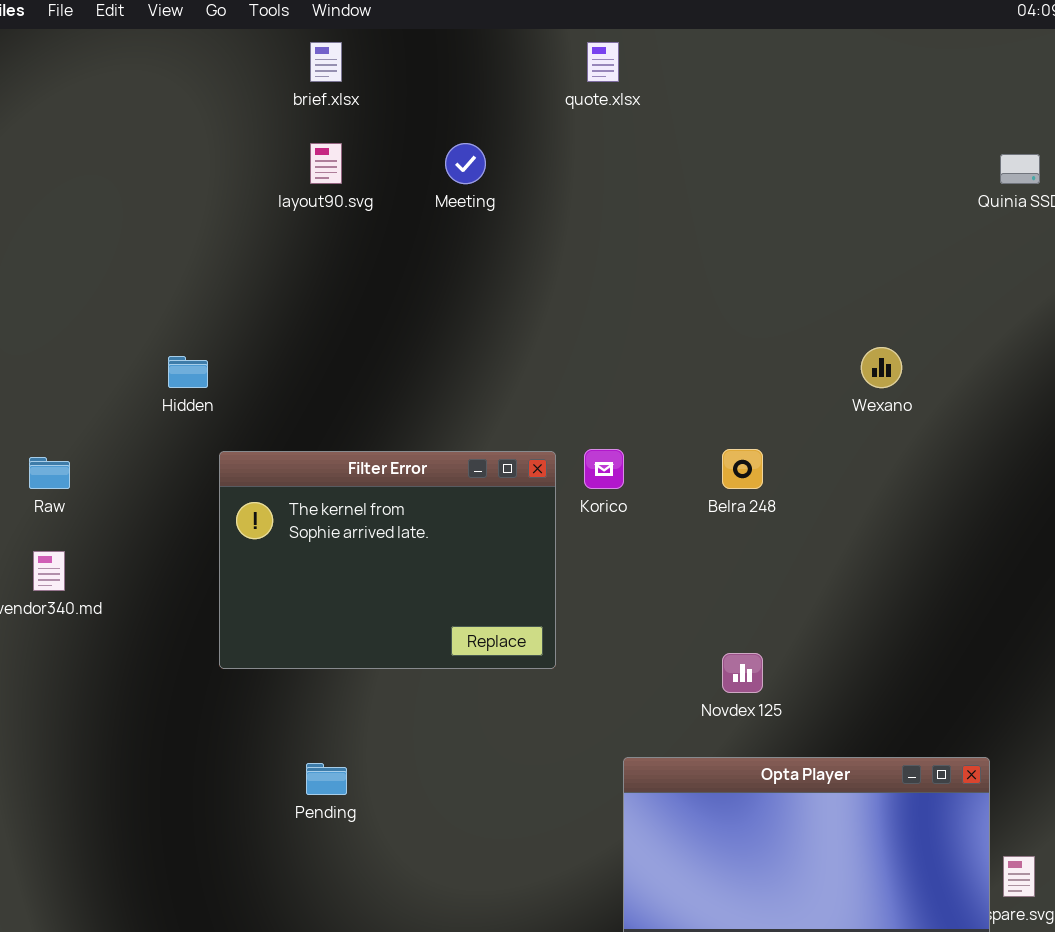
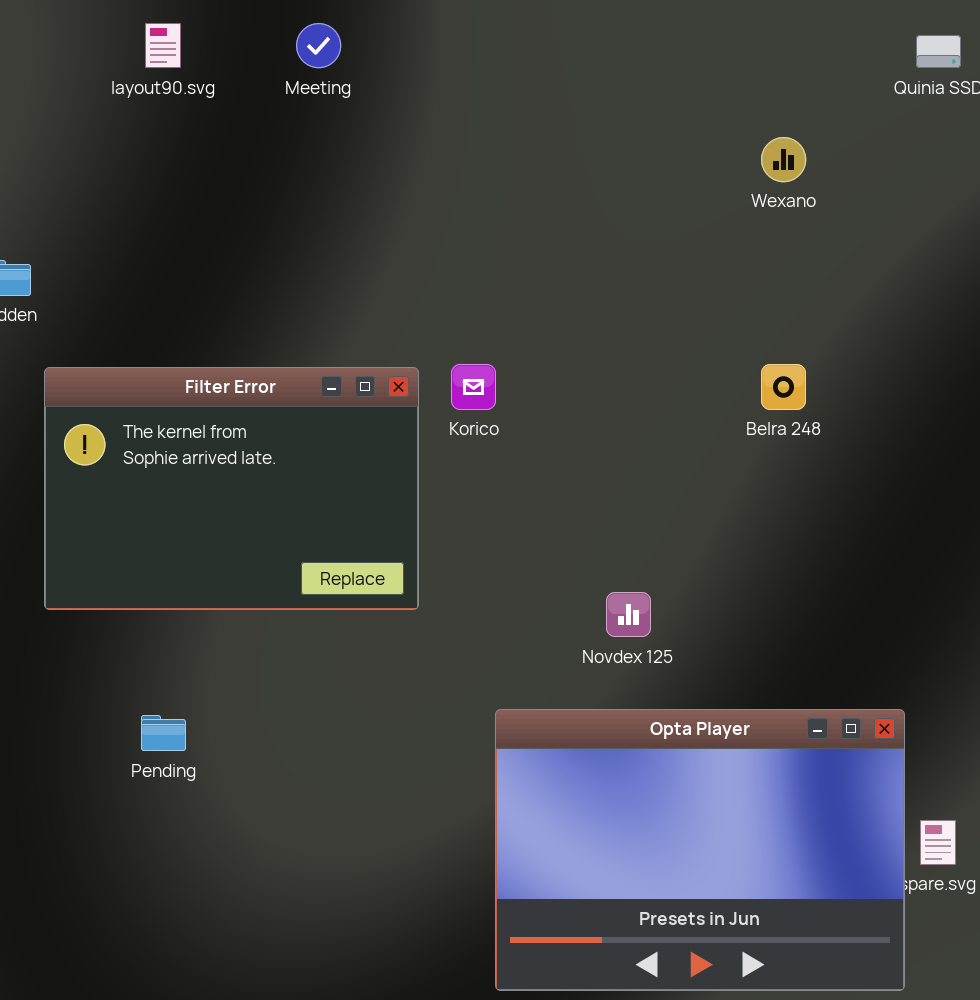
Wexano: [861,347,902,388] -> [761,137,806,182], moved
Belra 248: [722,449,763,489] -> [761,364,806,410], moved

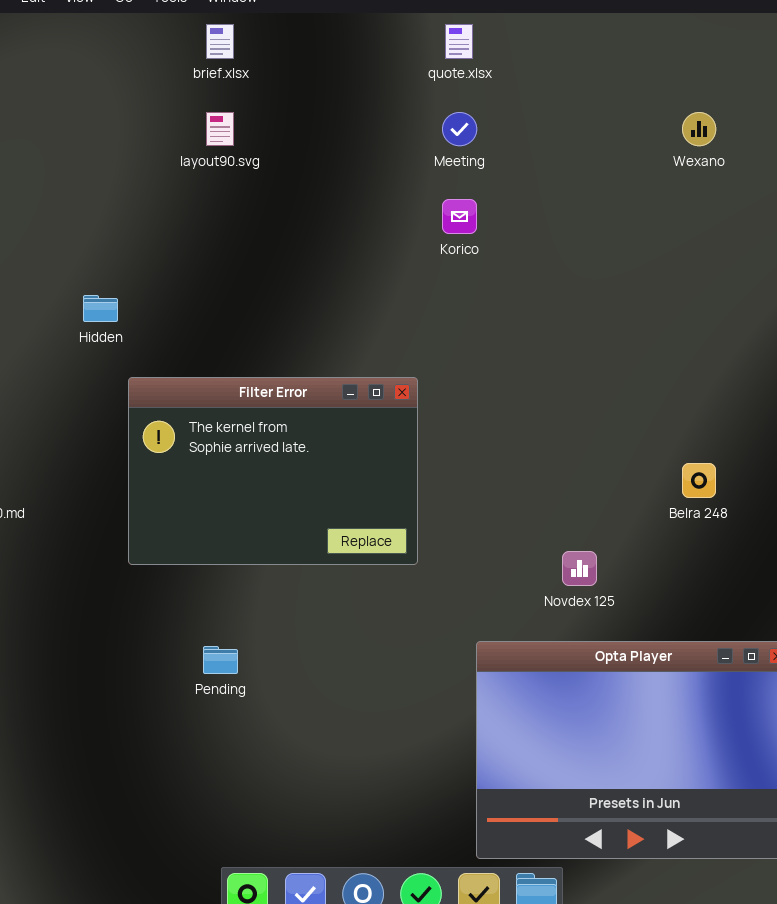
Meeting: [296,23,341,68] -> [442,112,477,146], moved
Wexano: [761,137,806,182] -> [682,112,716,146], moved
Korico: [451,364,496,410] -> [442,199,477,234], moved
Belra 248: [761,364,806,410] -> [682,463,716,498], moved

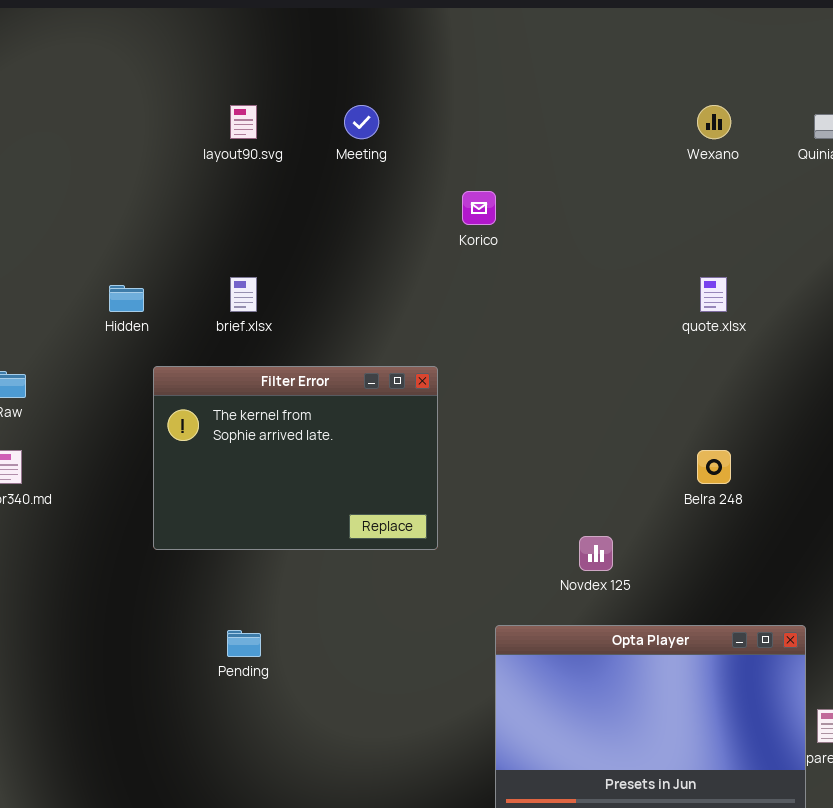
brief.xlsx: [206,24,234,59] -> [230,277,257,312], moved
quote.xlsx: [445,24,473,59] -> [700,277,727,312], moved
Meeting: [442,112,477,146] -> [344,105,379,139], moved

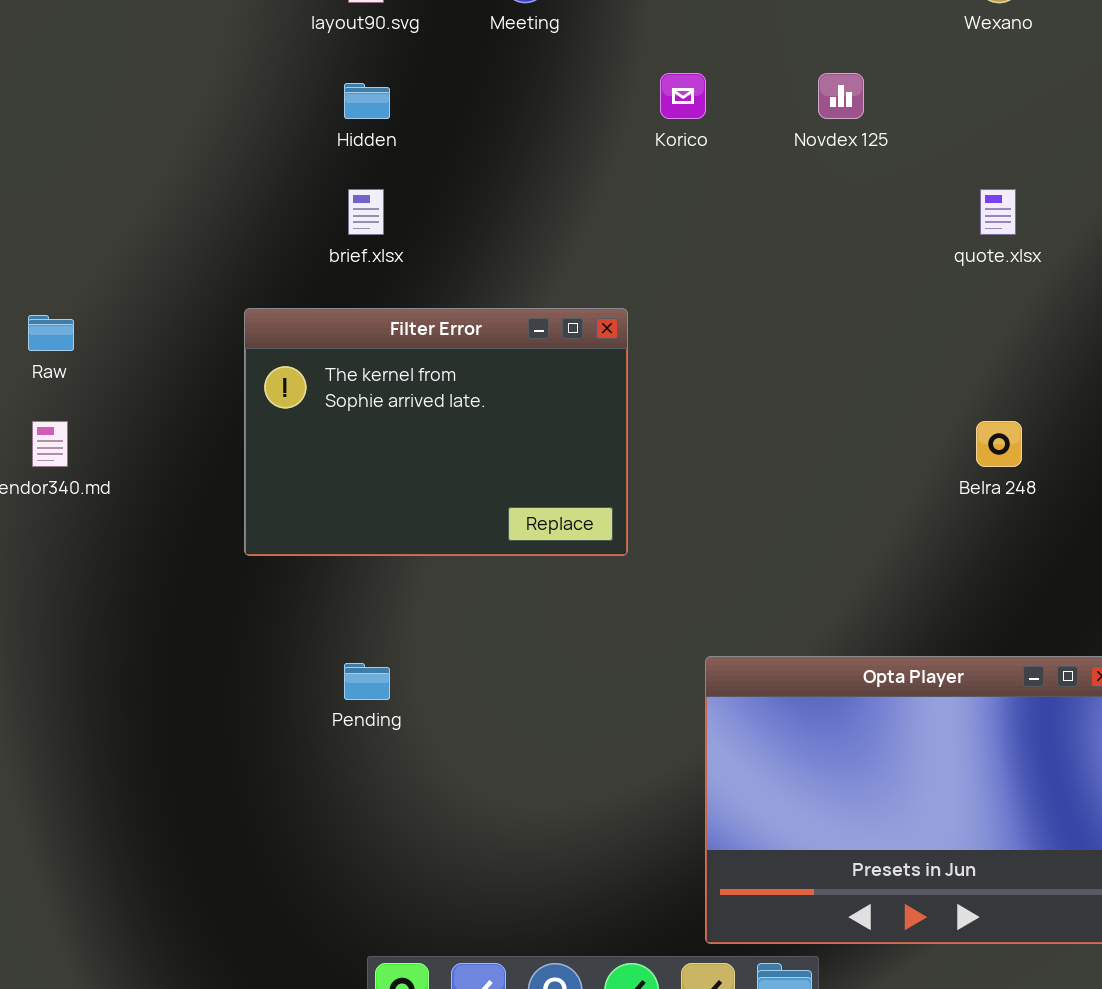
Hidden: [109,285,144,312] -> [344,83,390,119], moved
Novdex 125: [579,536,613,571] -> [818,73,864,119], moved

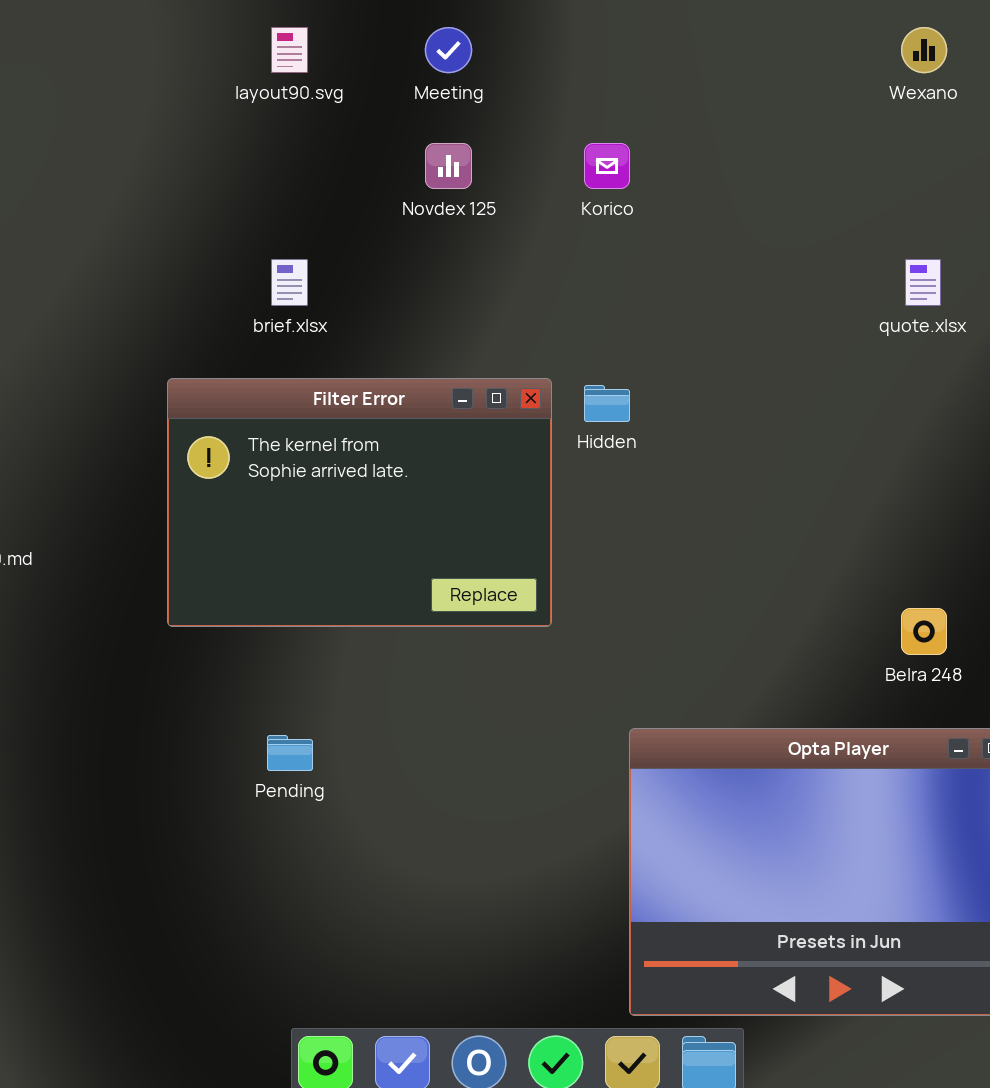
Novdex 125: [818,73,864,119] -> [425,143,472,189], moved
Hidden: [344,83,390,119] -> [584,385,630,422], moved
Belra 248: [976,421,1022,467] -> [901,608,947,655], moved

